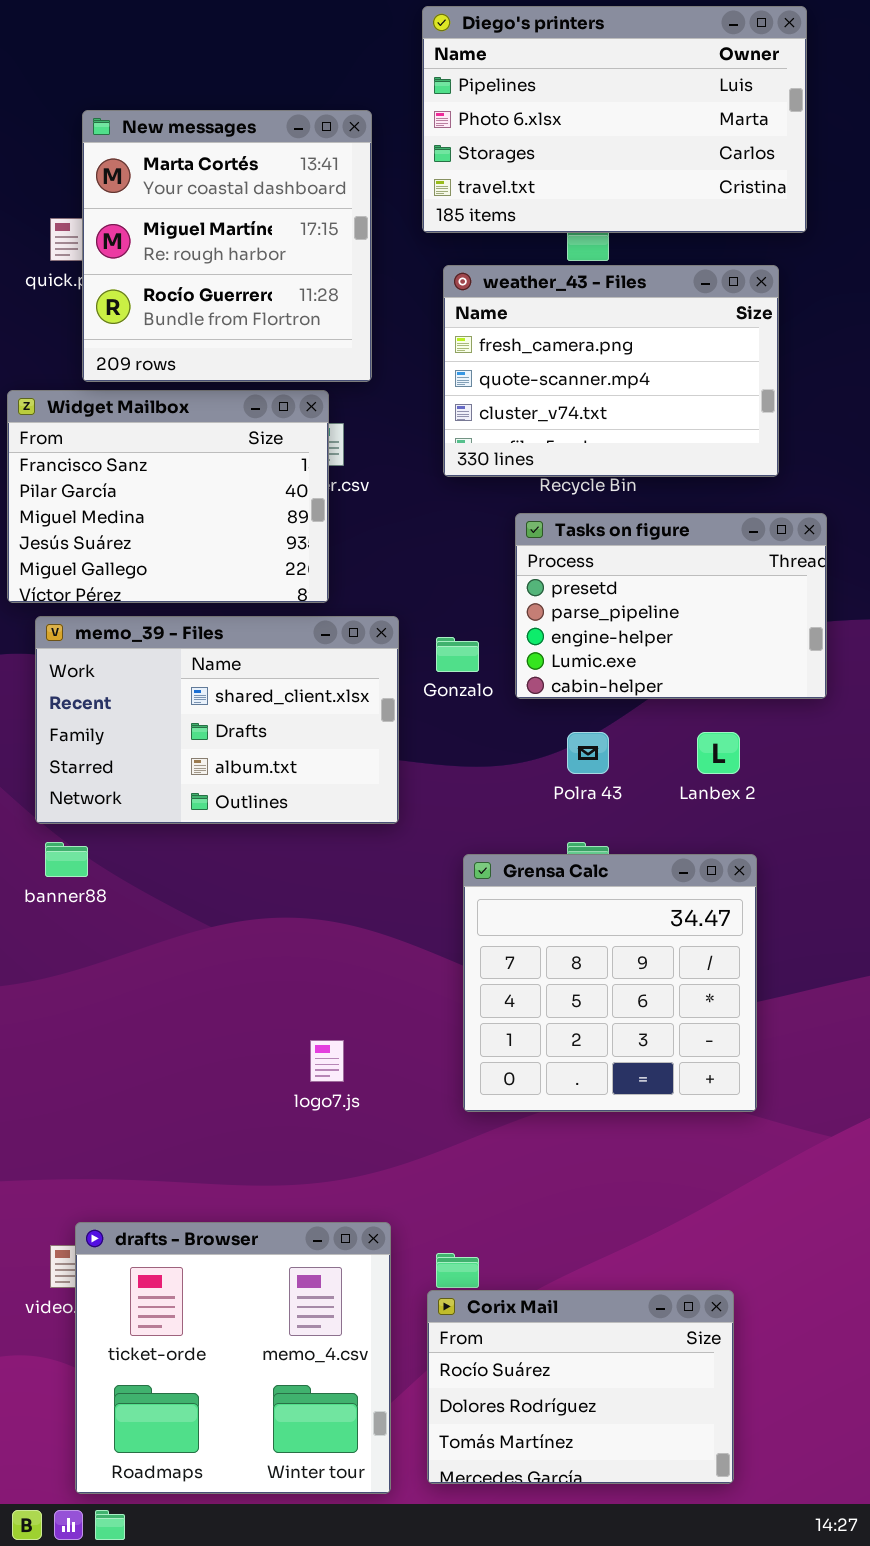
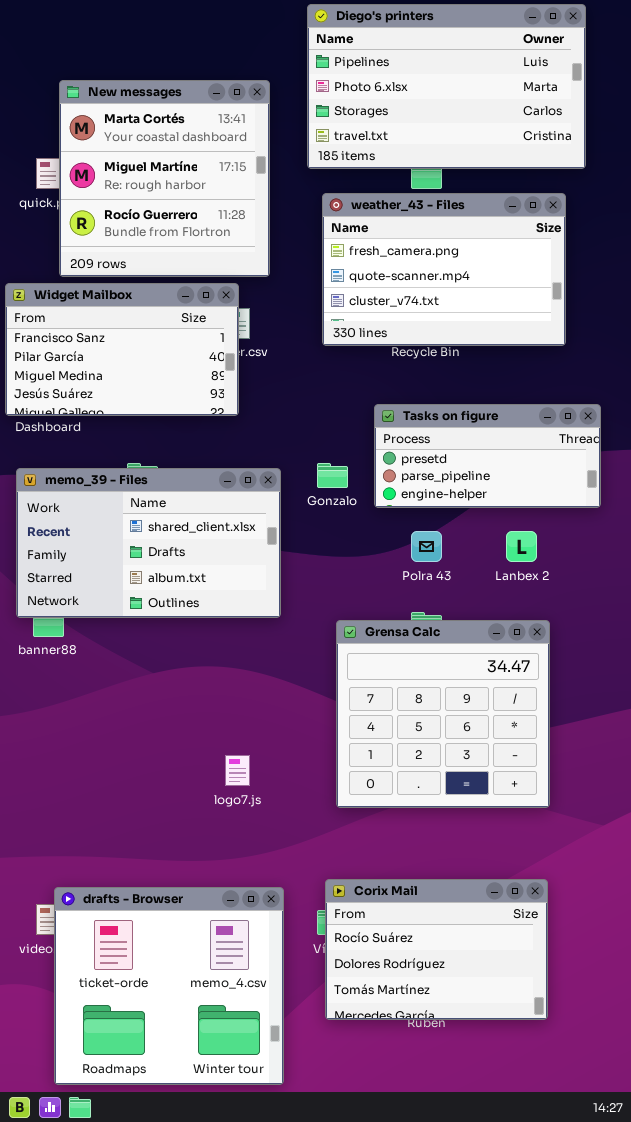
Widget Mailbox: [7,390,329,603] -> [5,283,239,416], resized
Tasks on figure: [515,513,827,699] -> [374,404,601,508], resized
memo_39 - Files: [35,616,399,824] -> [16,468,281,618], moved
Corix Mail: [427,1290,734,1484] -> [325,879,548,1020], moved

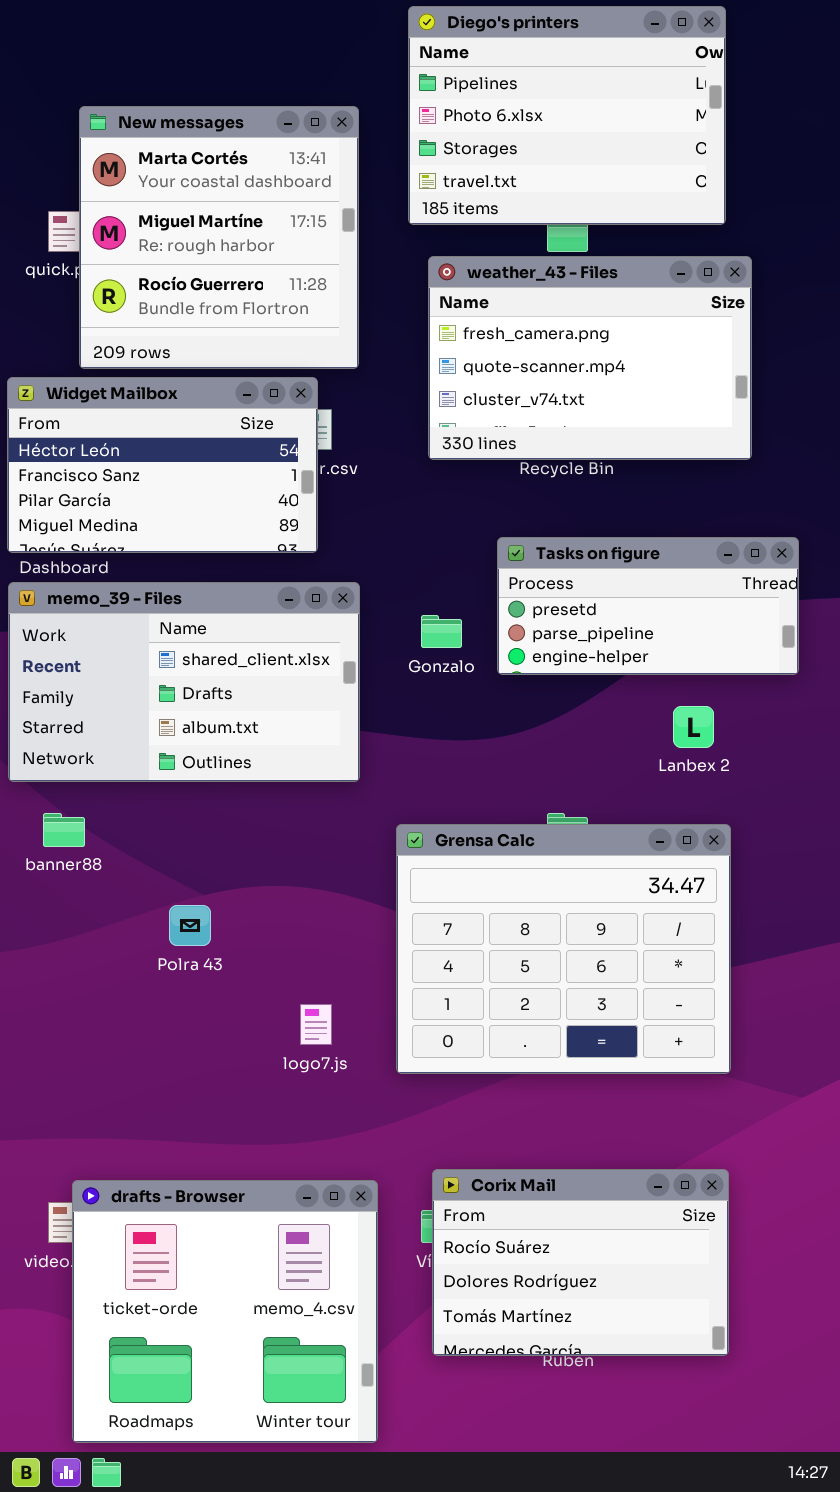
Diego's printers: [307,4,586,169] -> [408,6,726,225], resized
Widget Mailbox: [5,283,239,416] -> [7,377,318,553], scrolled up 1 row
memo_39 - Files: [16,468,281,618] -> [8,582,360,782], moved
Polra 43: [411,531,442,562] -> [169,905,211,946], moved
Grensa Calc: [336,620,550,808] -> [396,824,731,1074], resized

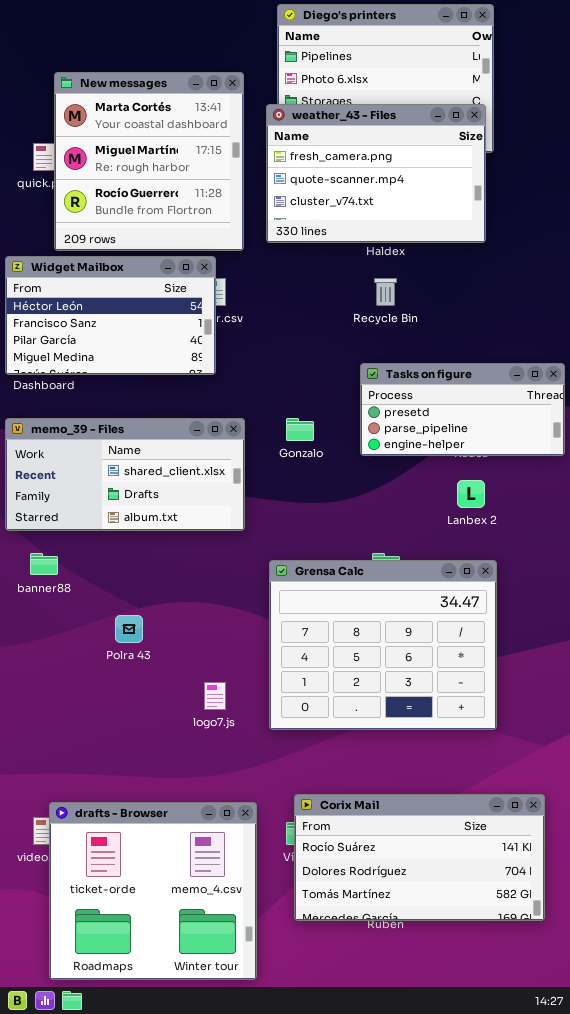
weather_43 - Files: [428,256,752,460] -> [266,104,486,243], moved
Tasks on figure: [497,537,799,675] -> [360,363,565,456], moved
memo_39 - Files: [8,582,360,782] -> [5,418,245,531], resized
Corix Mail: [432,1169,729,1356] -> [294,794,545,921], resized

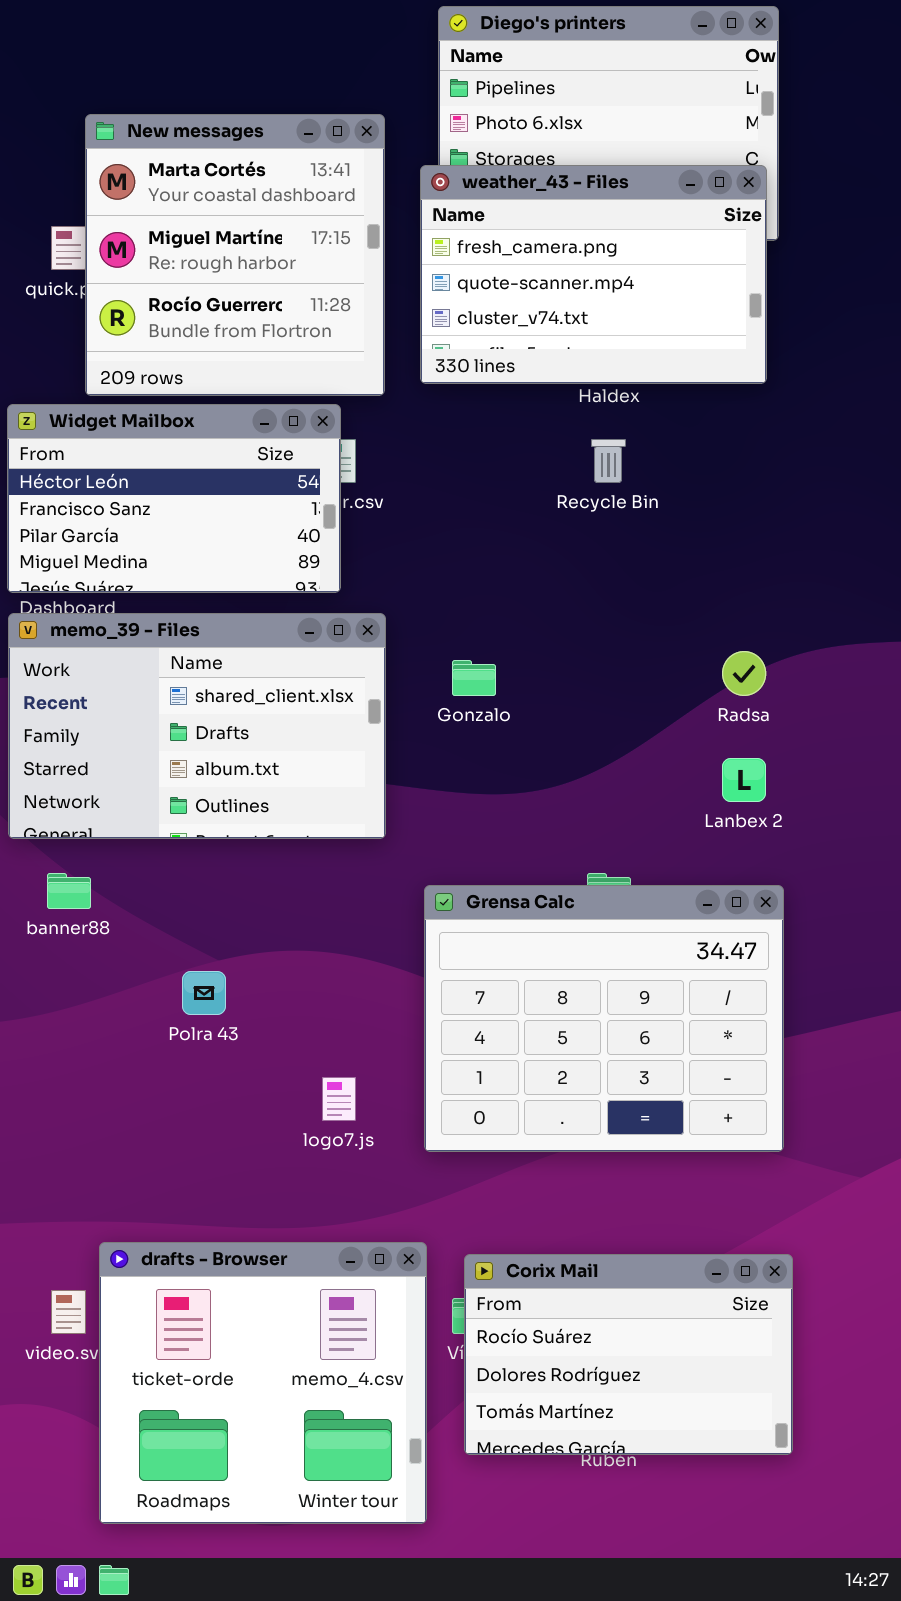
Tasks on figure: [360,363,565,456] -> none, closed
memo_39 - Files: [5,418,245,531] -> [8,613,386,839], resized
Corix Mail: [294,794,545,921] -> [464,1254,793,1455], resized
drafts - Browser: [49,802,257,980] -> [99,1242,427,1524], moved

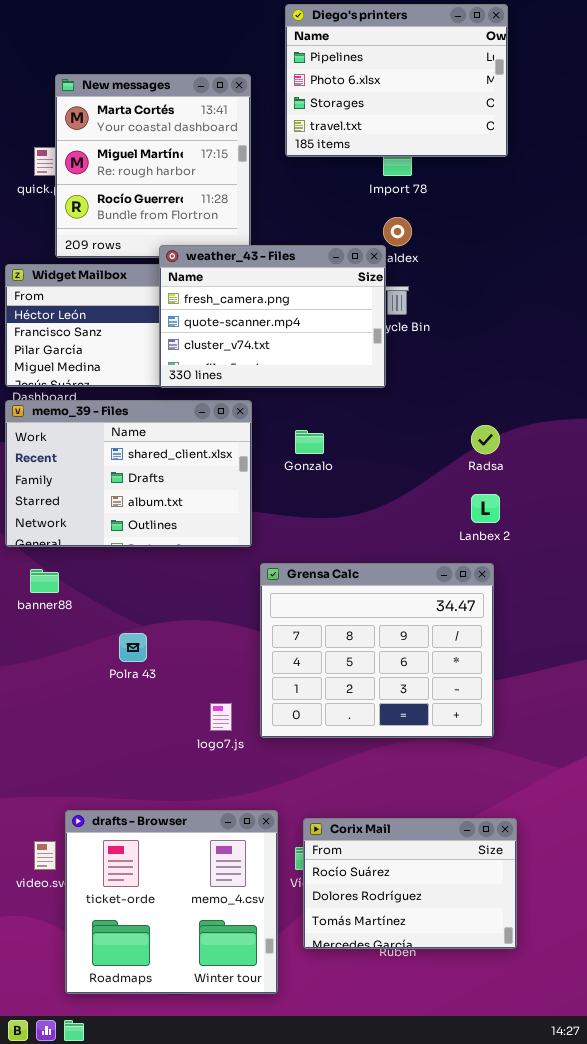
weather_43 - Files: [420,165,767,384] -> [159,245,386,388], moved
Grensa Calc: [424,885,784,1152] -> [260,563,494,738], moved

